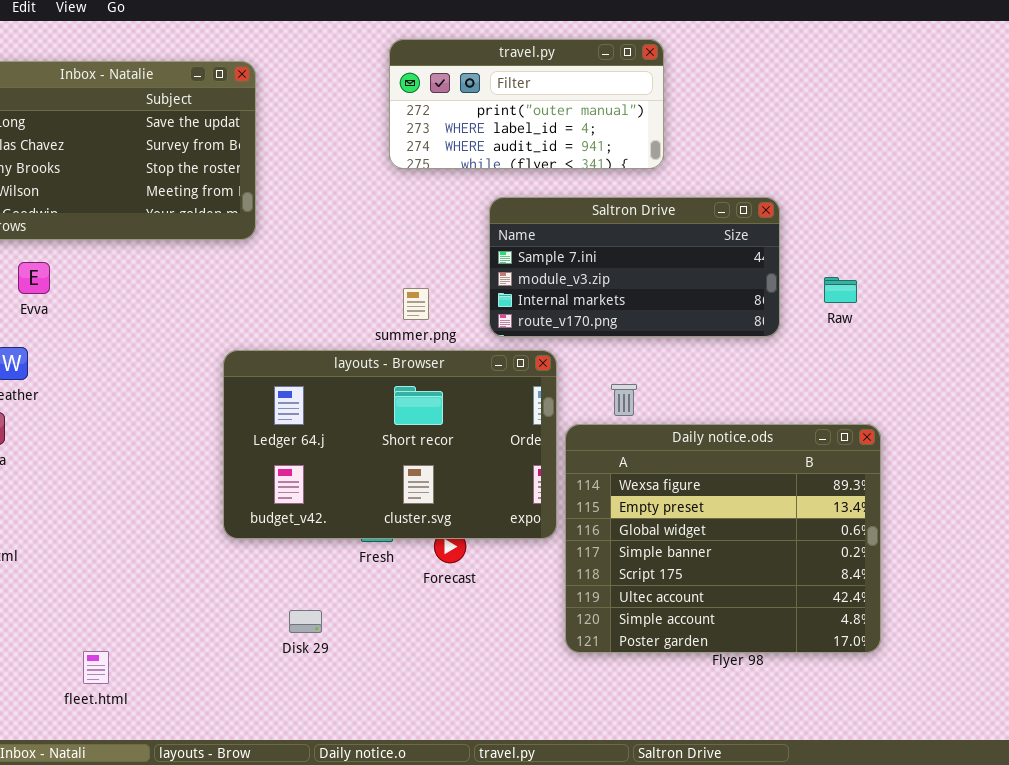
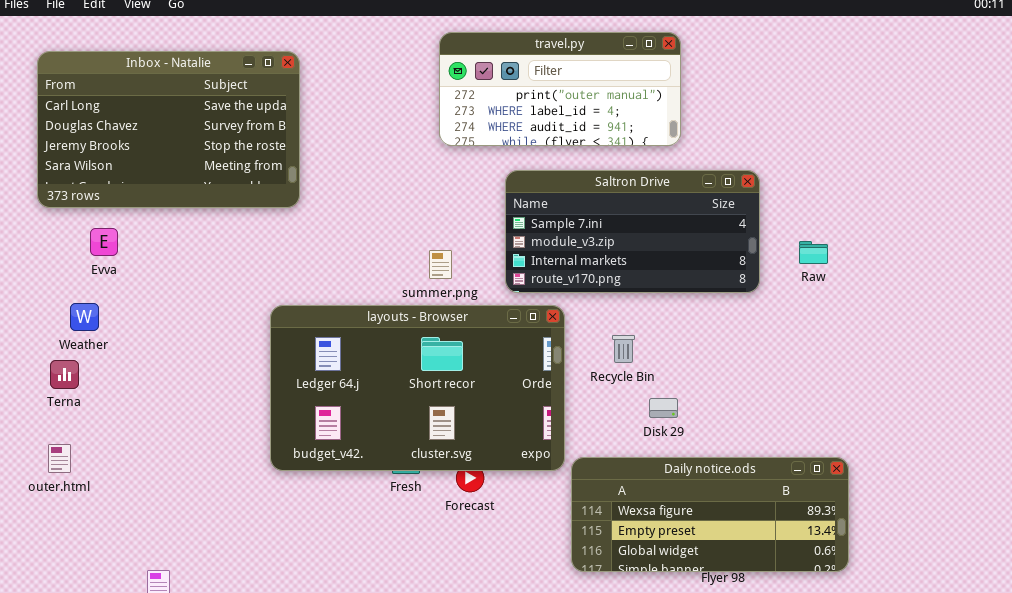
travel.py: [389,39,664,169] -> [439,32,681,146], moved
Daily notice.ods: [565,424,881,653] -> [571,457,849,572], resized
Disk 29: [289,610,322,633] -> [649,398,678,418], moved

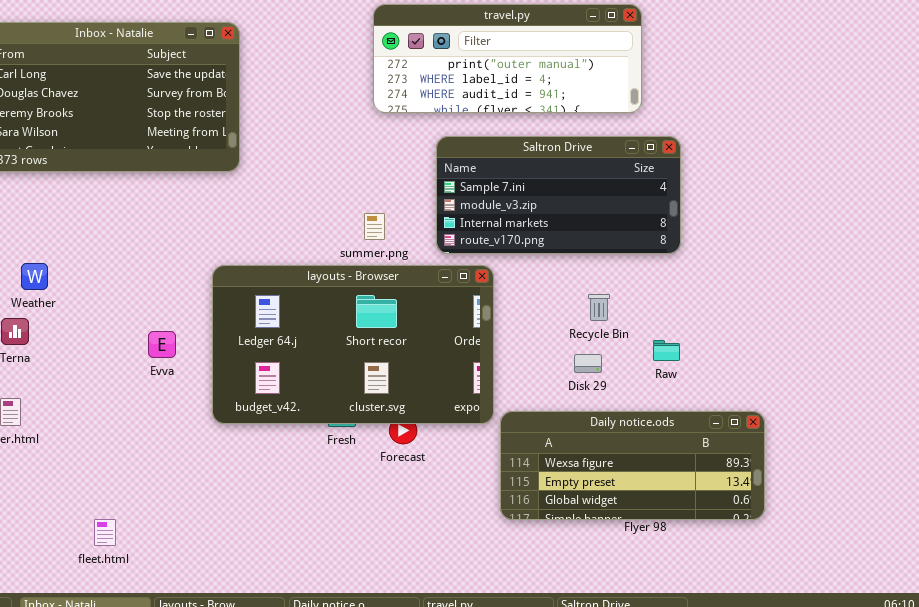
travel.py: [439,32,681,146] -> [373,4,642,113], resized
Evva: [90,228,118,256] -> [148,331,176,358], moved
Raw: [799,241,828,264] -> [653,340,680,361], moved
Recycle Bin: [612,335,635,363] -> [588,294,610,321], moved

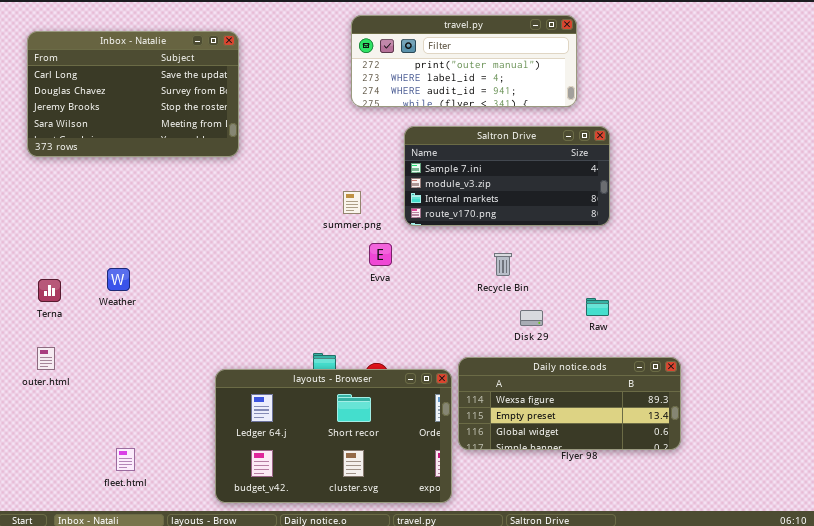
Weather: [21,263,48,290] -> [107,268,130,291], moved
layouts - Browser: [212,265,494,424] -> [215,369,452,503], moved
Recycle Bin: [588,294,610,321] -> [494,253,512,276], moved
Evva: [148,331,176,358] -> [369,243,392,266], moved

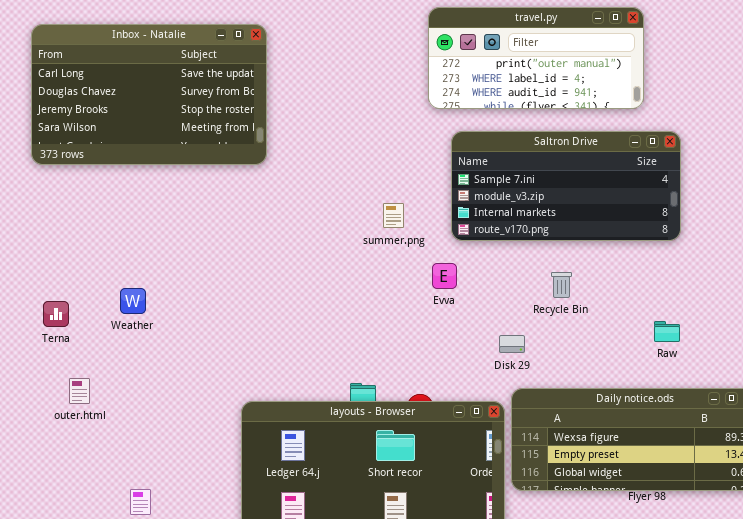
travel.py: [351,15,577,107] -> [428,7,644,109], resized
Evva: [369,243,392,266] -> [432,263,457,289], moved
Disk 29: [520,310,543,326] -> [499,335,525,353], moved
outer.html: [37,347,55,370] -> [69,378,90,404], moved

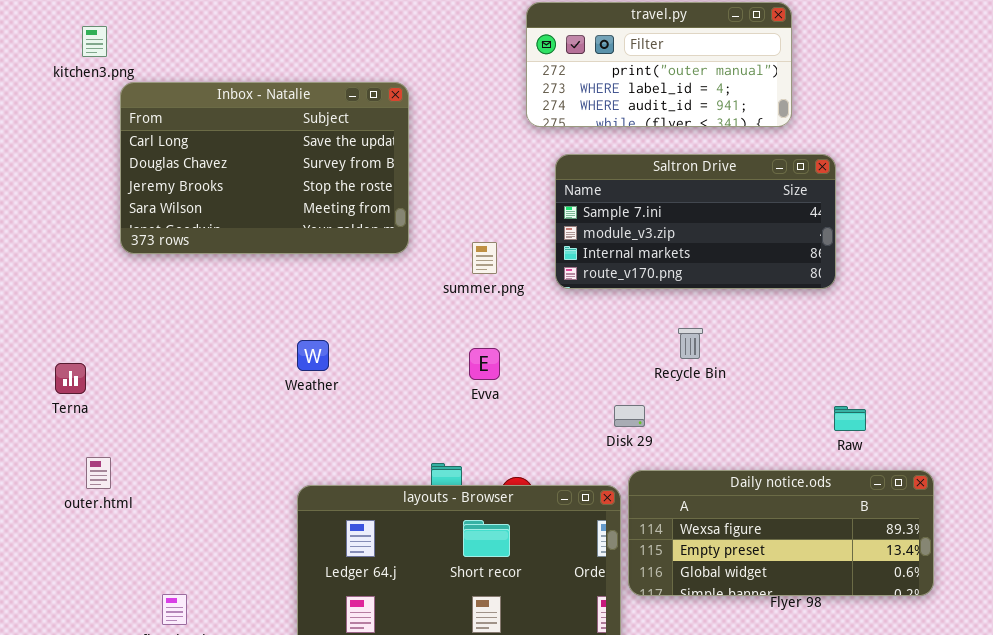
Inbox - Natalie: [31,24,267,165] -> [120,82,409,254], moved
Evva: [432,263,457,289] -> [469,348,500,380], moved
Weather: [120,288,146,314] -> [297,340,329,371], moved
Raw: [654,321,680,342] -> [834,406,866,431], moved

